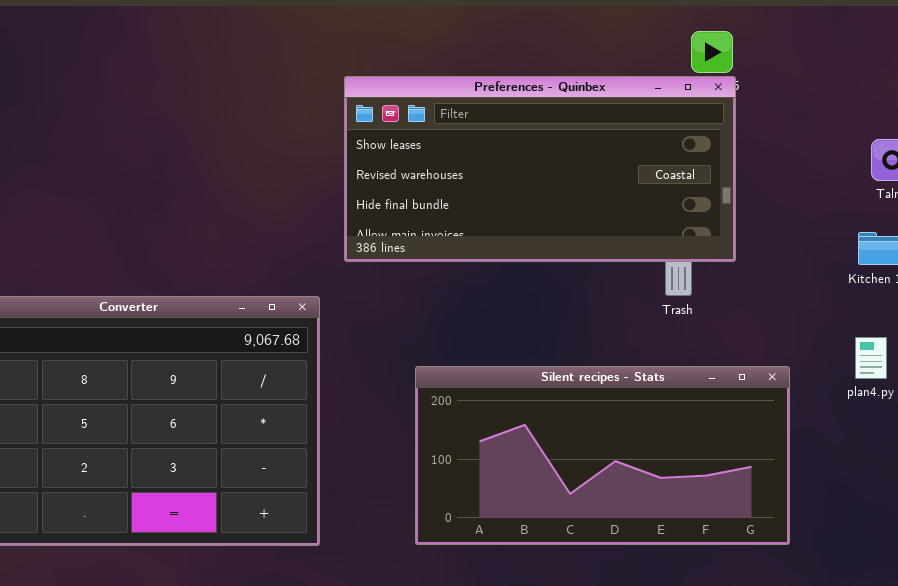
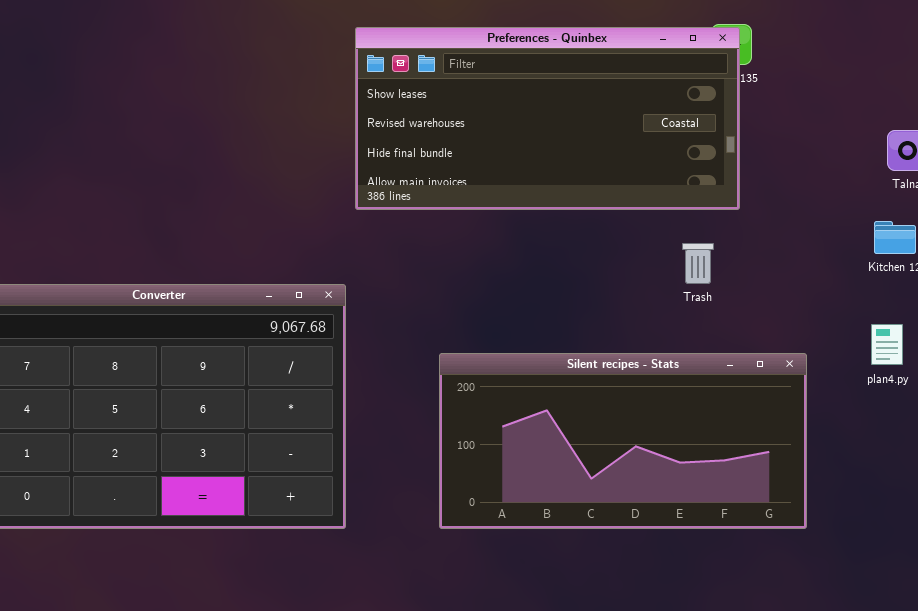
Preferences - Quinbex: [344,76,736,262] -> [355,27,740,210], moved

